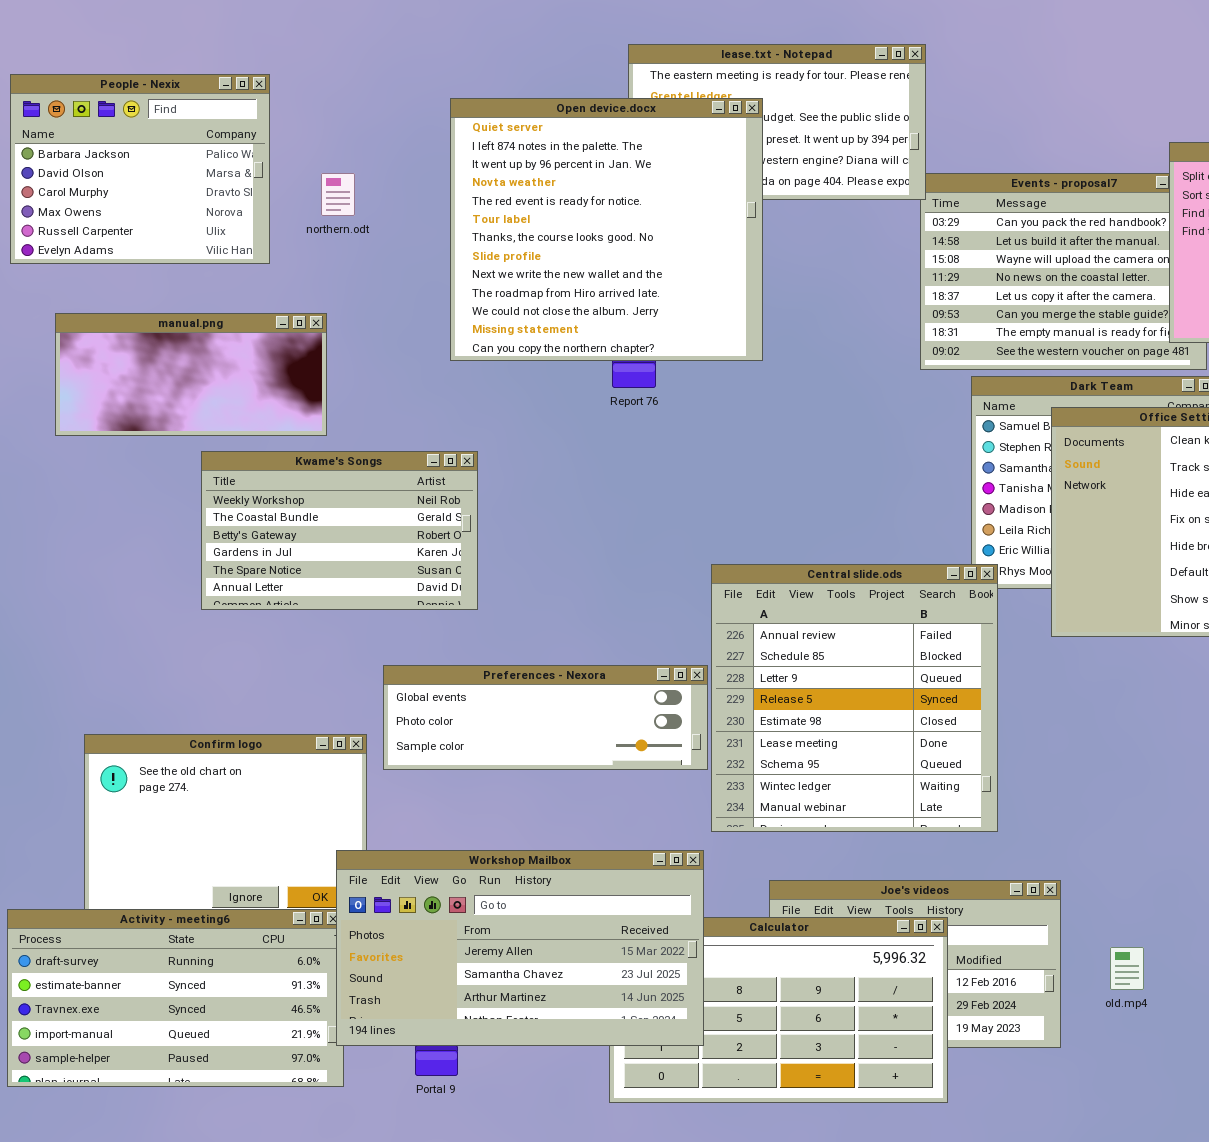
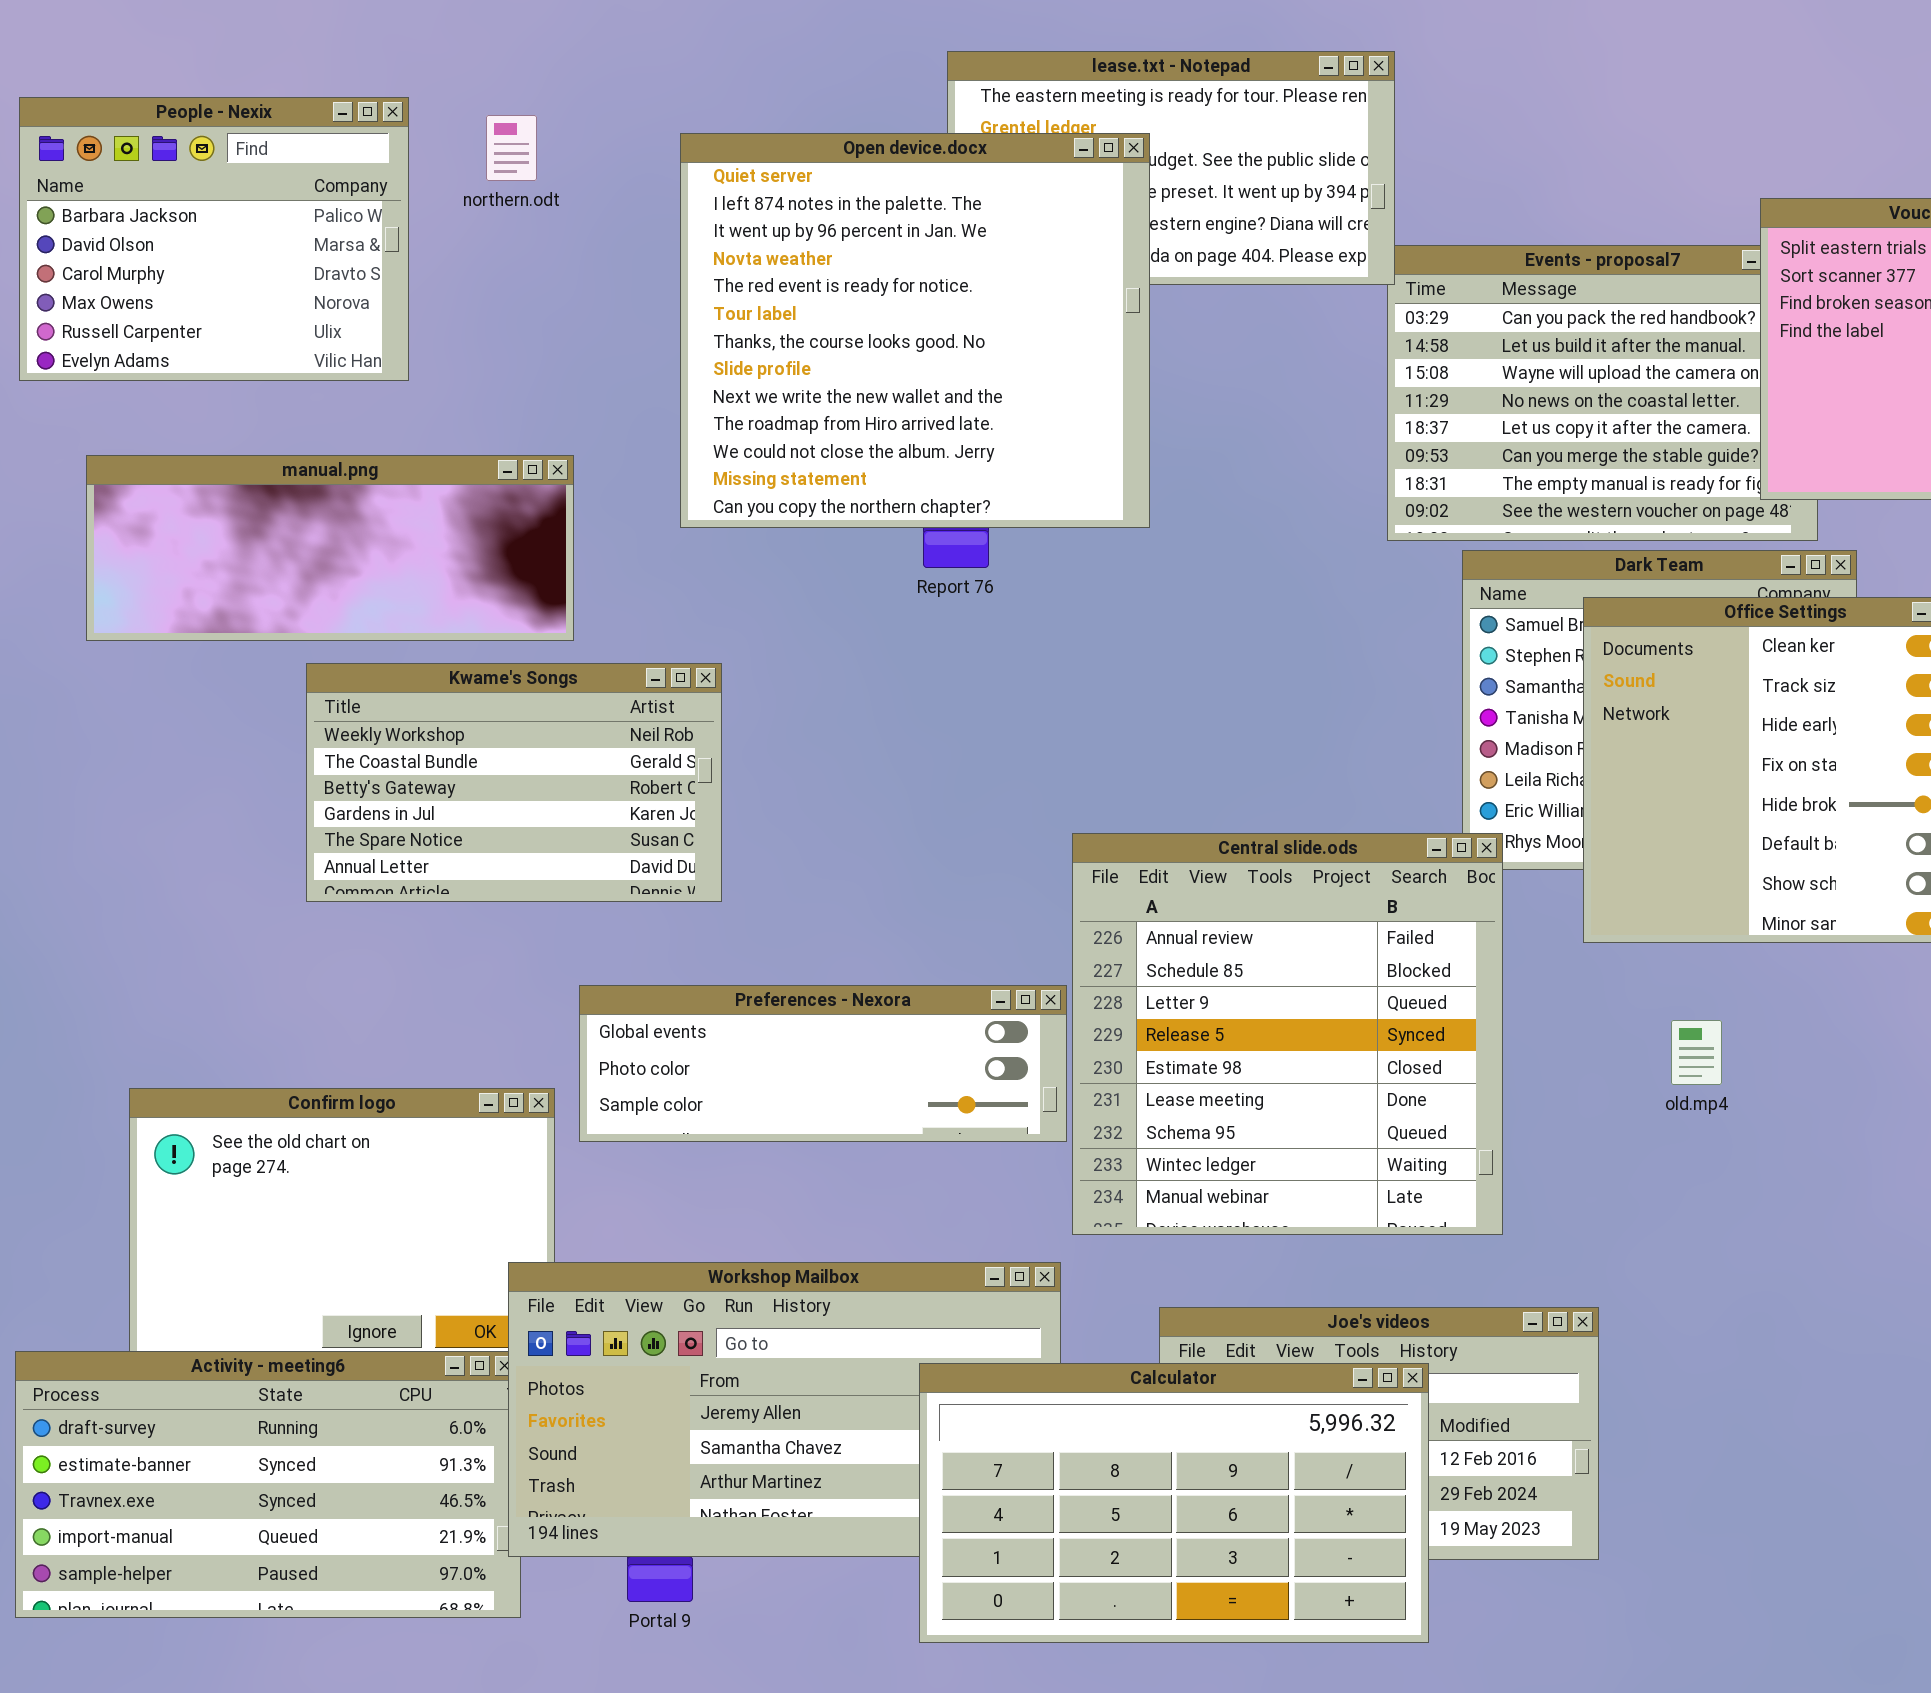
northern.odt: [321,173,355,216] -> [486,115,537,181], moved
manual.png: [55,313,327,436] -> [86,455,574,641], resized
Calculator: [609,917,948,1103] -> [919,1363,1429,1643], raised
old.mp4: [1110,947,1144,990] -> [1671,1020,1722,1085], moved

